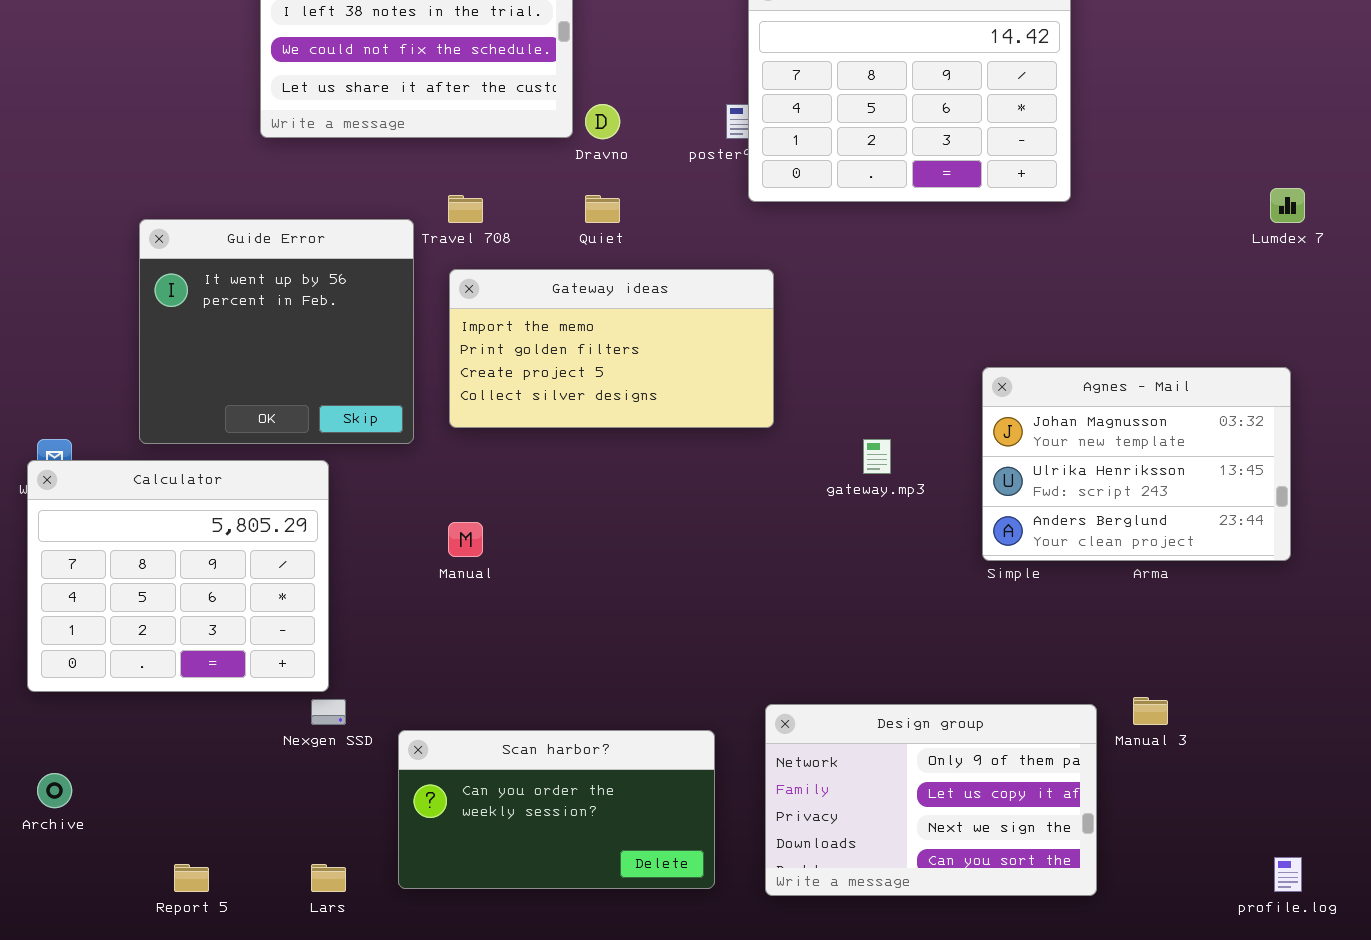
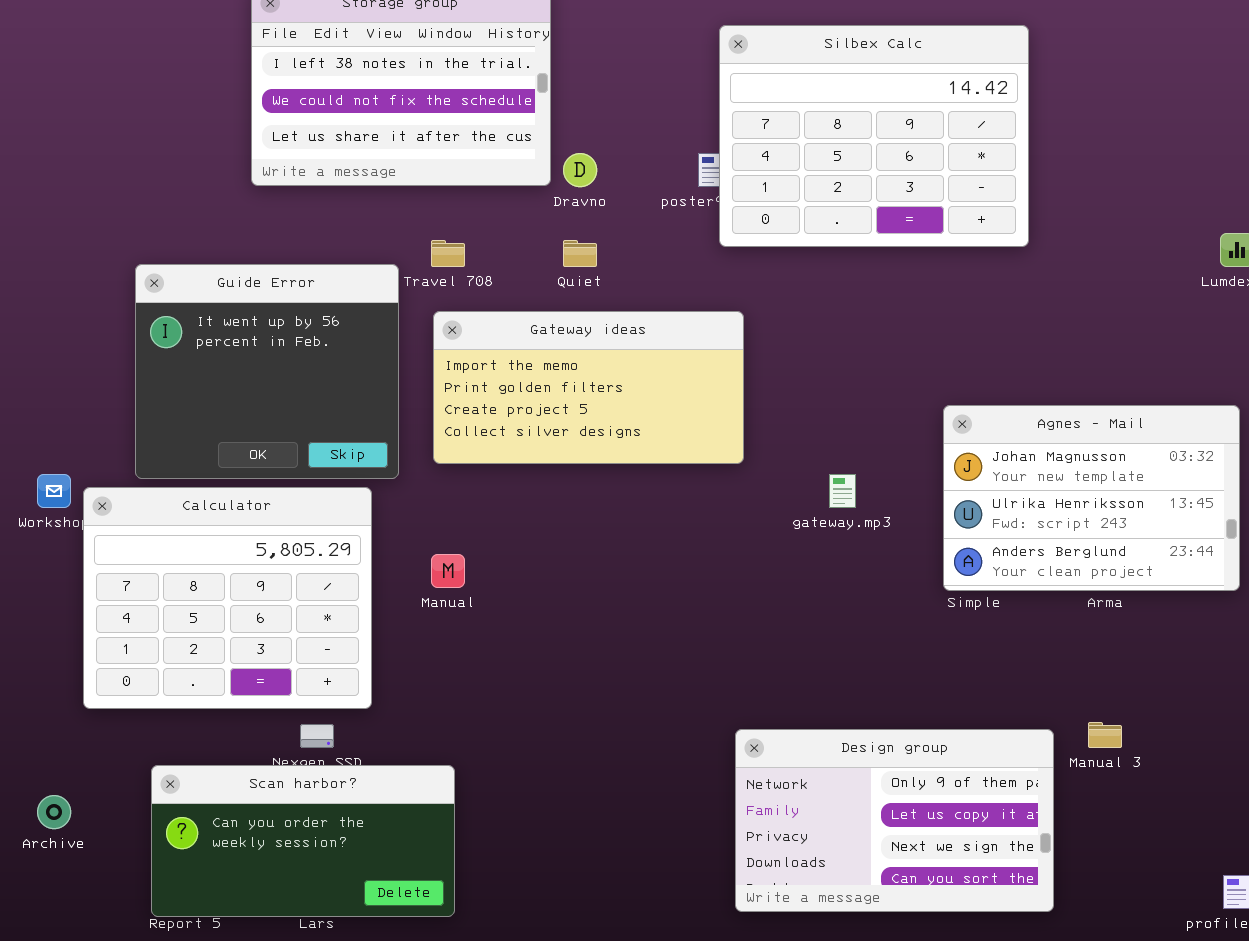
Calculator: [27,460,329,692] -> [83,487,372,709], moved
Scan harbor?: [398,730,715,889] -> [151,765,455,917], moved

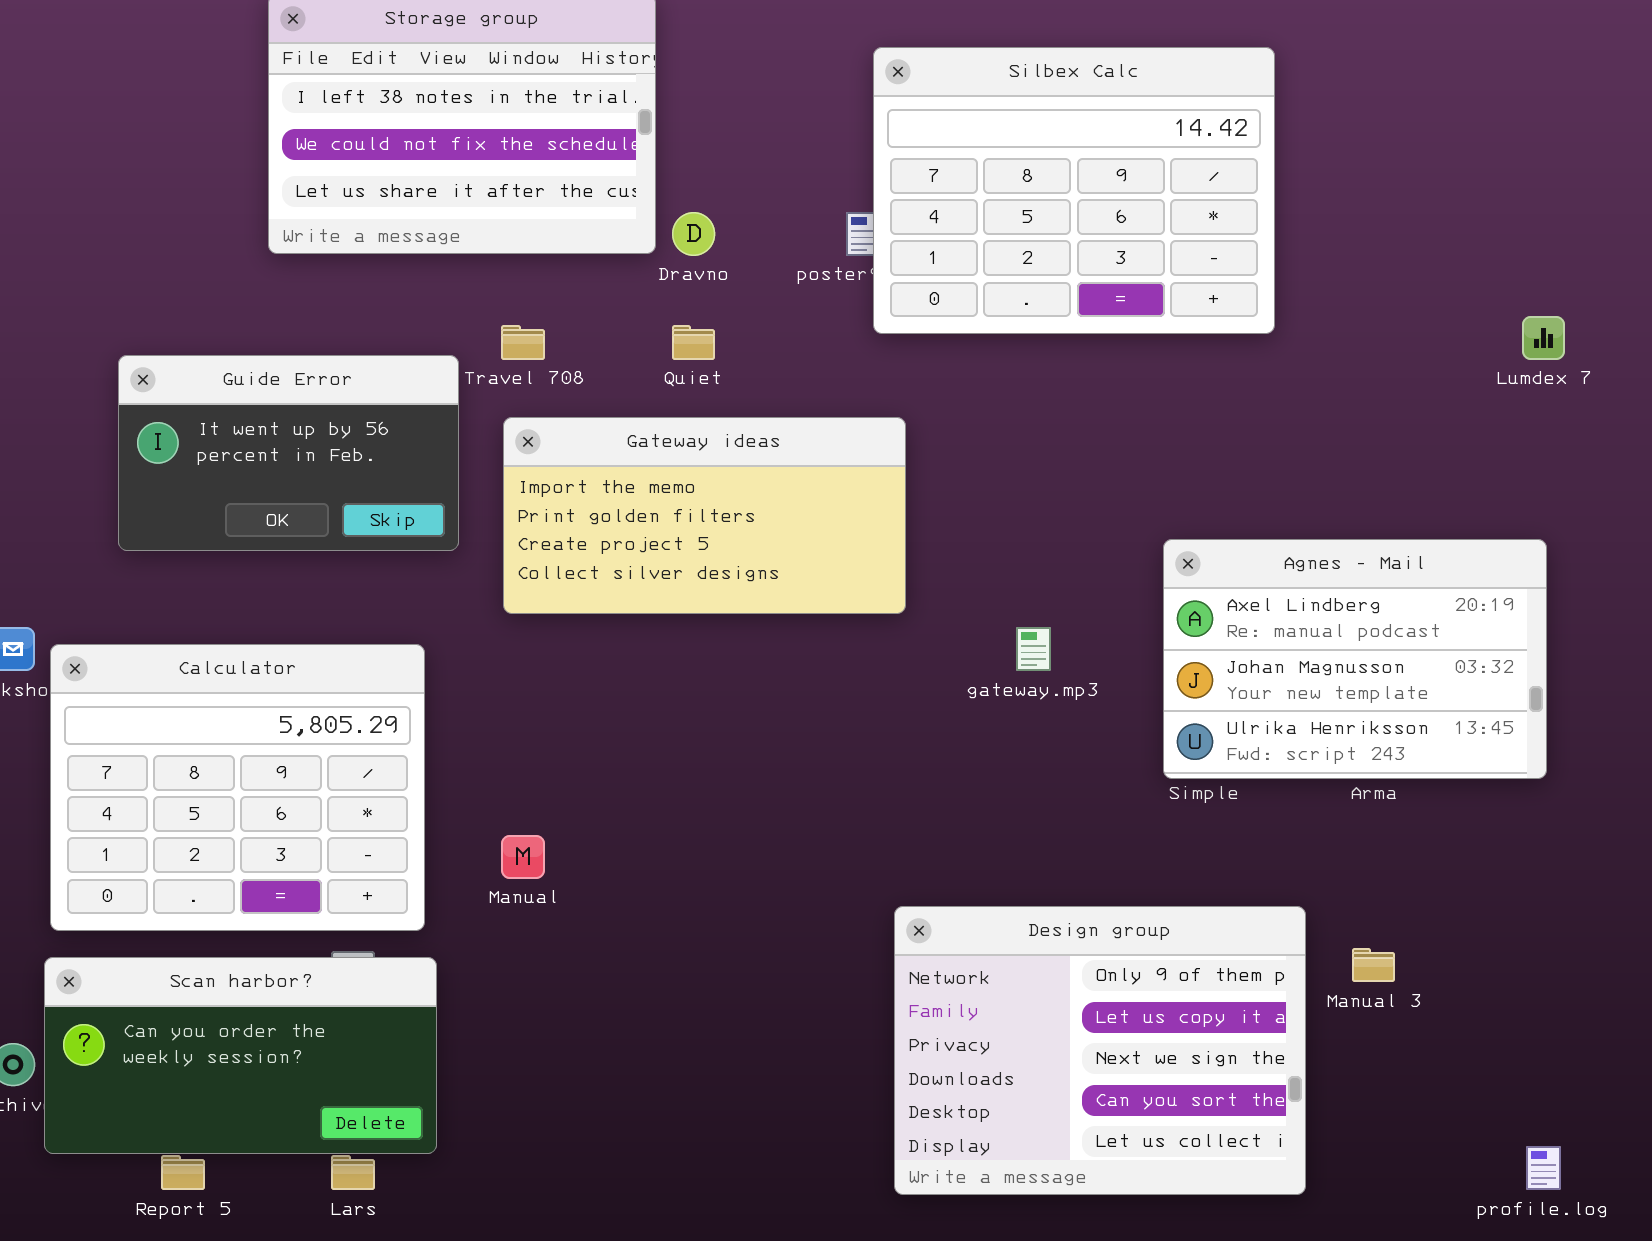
Guide Error: [135,264,399,479] -> [118,355,459,551], resized
Agnes - Mail: [943,405,1240,591] -> [1163,539,1547,779], scrolled up 1 row
Manual: [431,554,465,588] -> [501,835,545,879], moved
Design group: [735,729,1054,912] -> [894,906,1306,1195], resized
Scan harbor?: [151,765,455,917] -> [44,957,437,1154], moved

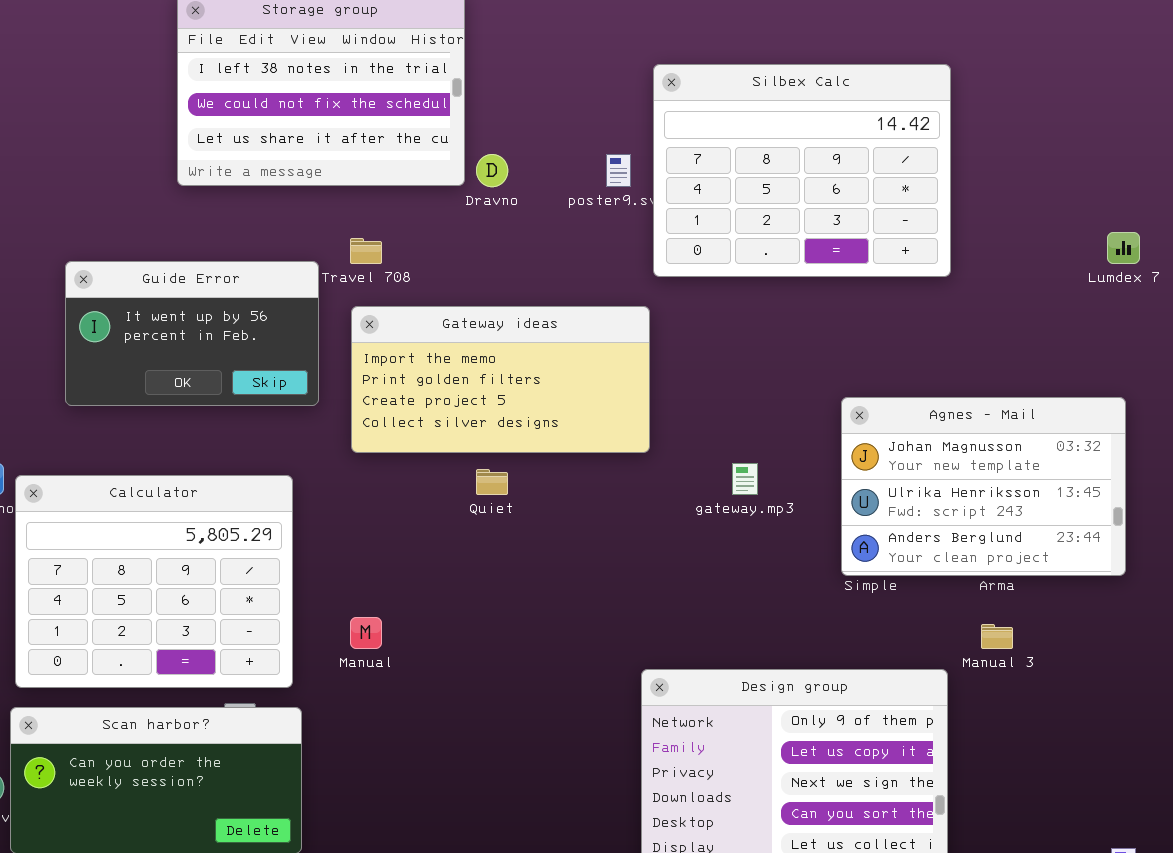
Silbex Calc: [873,47,1275,334] -> [653,64,951,277], moved
Quiet: [672,325,715,360] -> [476,469,508,495], moved
Agnes - Mail: [1163,539,1547,779] -> [841,397,1126,576], scrolled down 1 row
Manual 3: [1352,948,1395,982] -> [981,624,1013,649], moved

